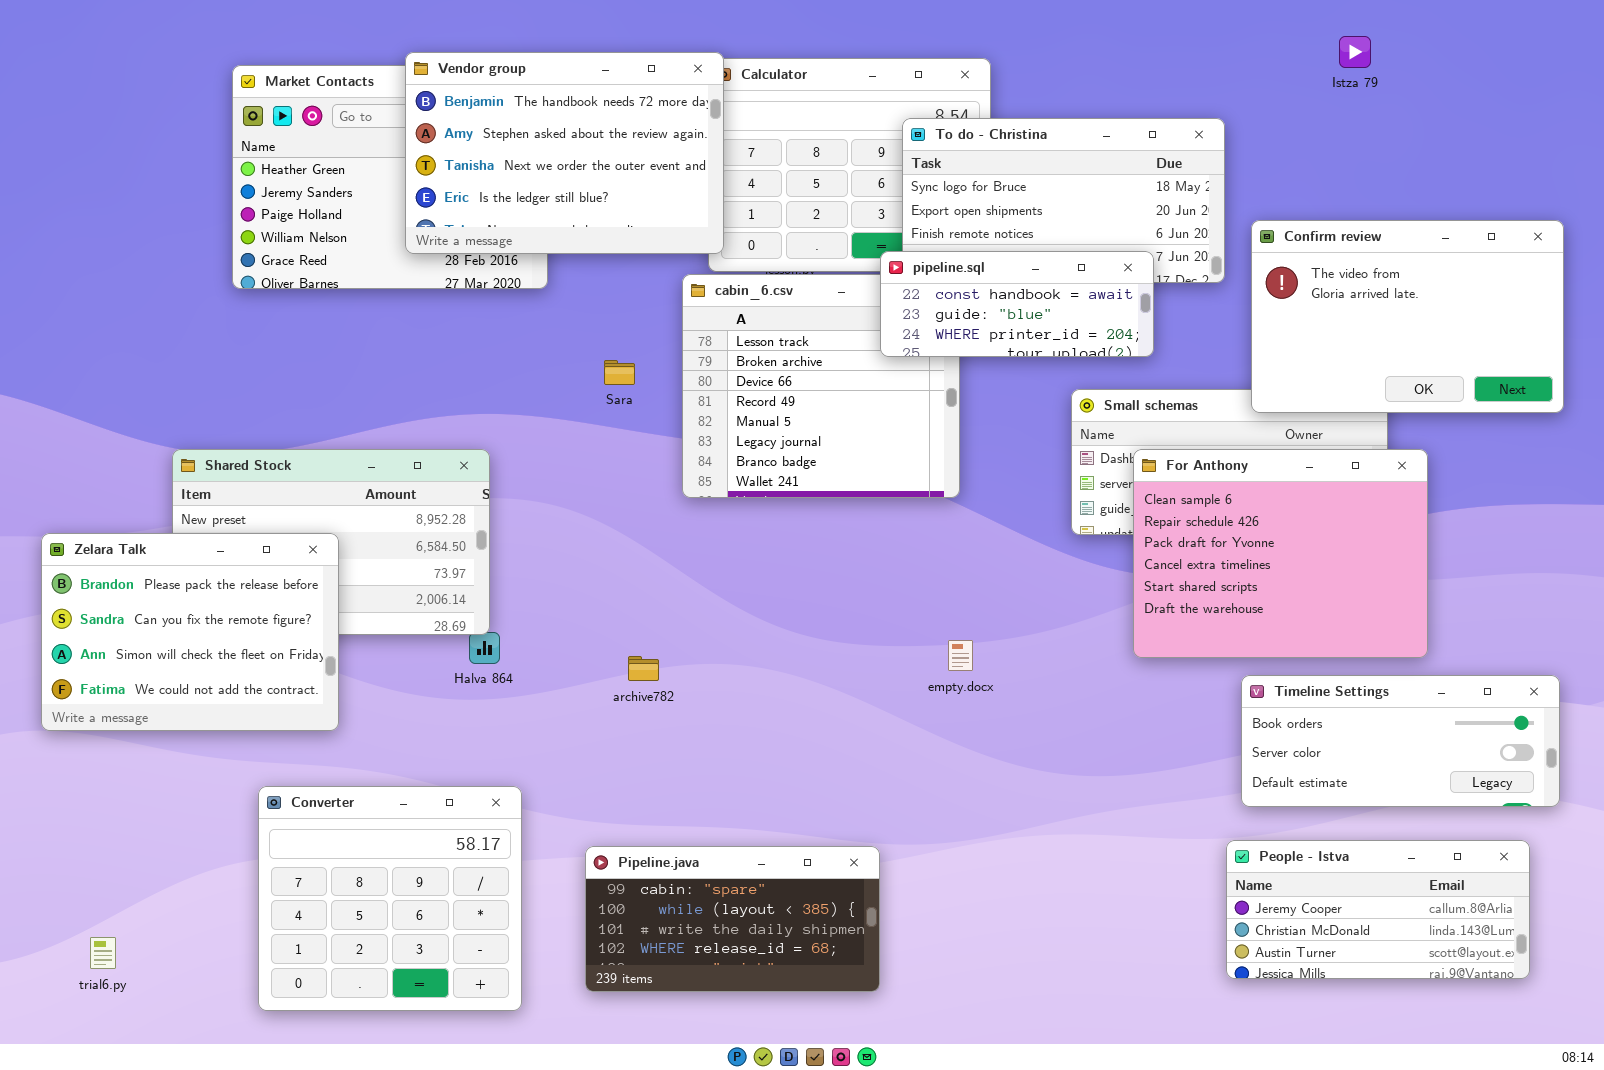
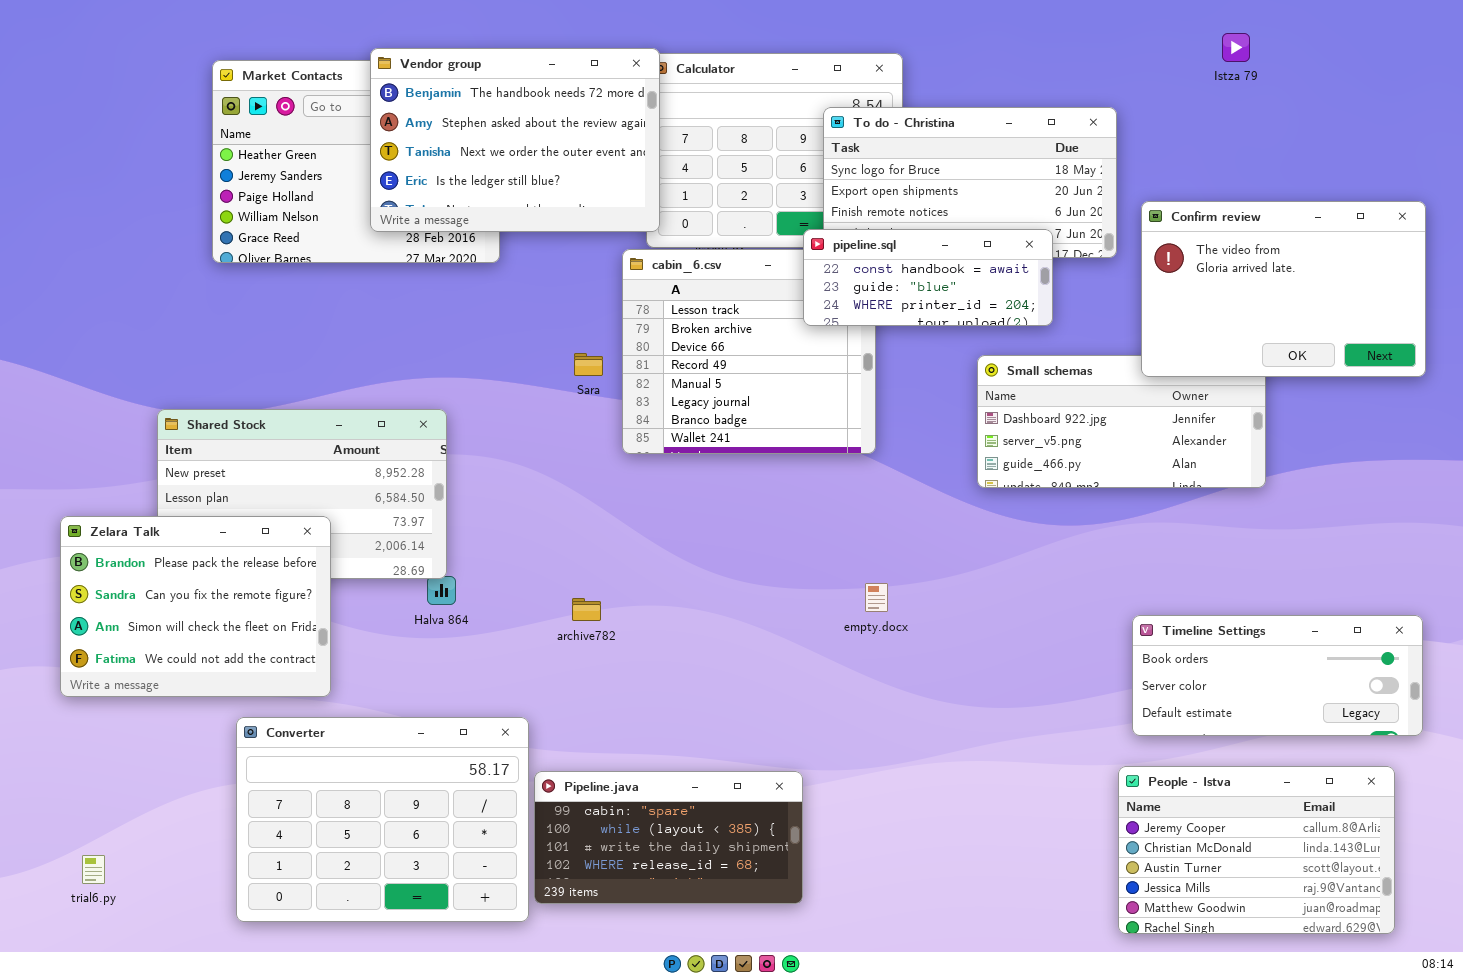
Sara: [604,360,635,385] -> [574,353,603,376], moved
For Anthony: [1133,449,1428,658] -> none, closed
Zelara Talk: [41,533,339,731] -> [60,516,331,697], moved
Converter: [258,786,522,1011] -> [236,717,529,922], resized
People - Istva: [1226,840,1530,979] -> [1118,766,1395,934], resized

